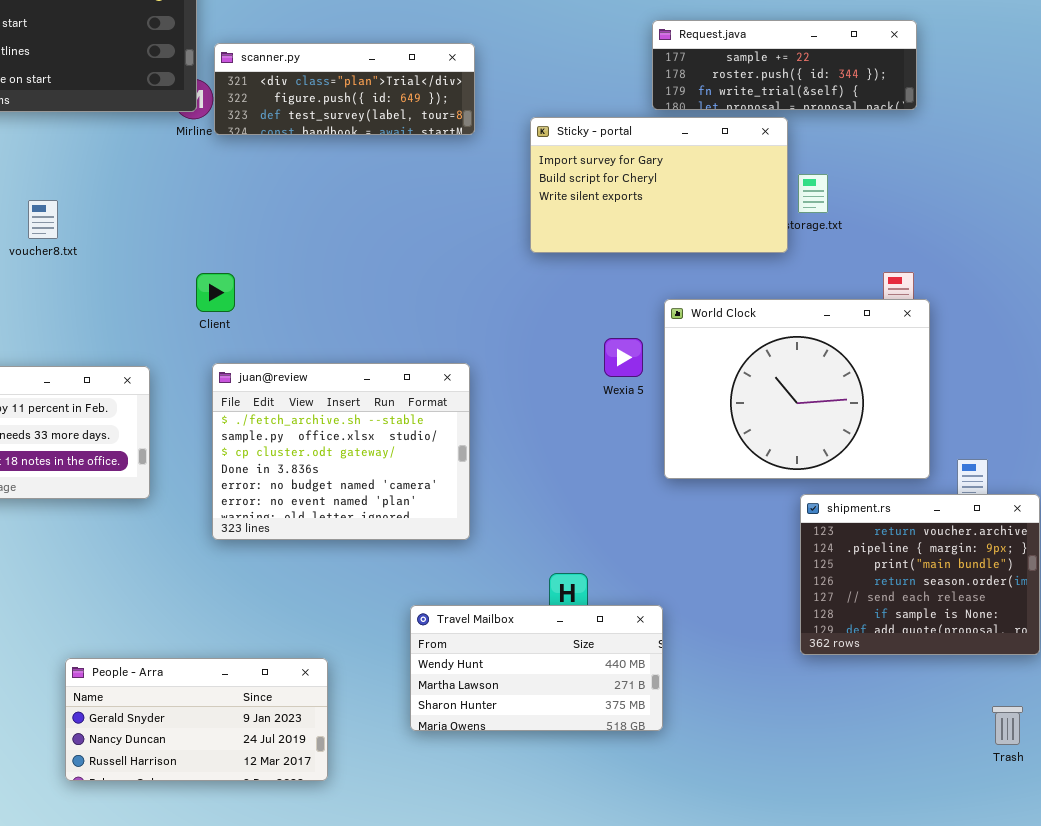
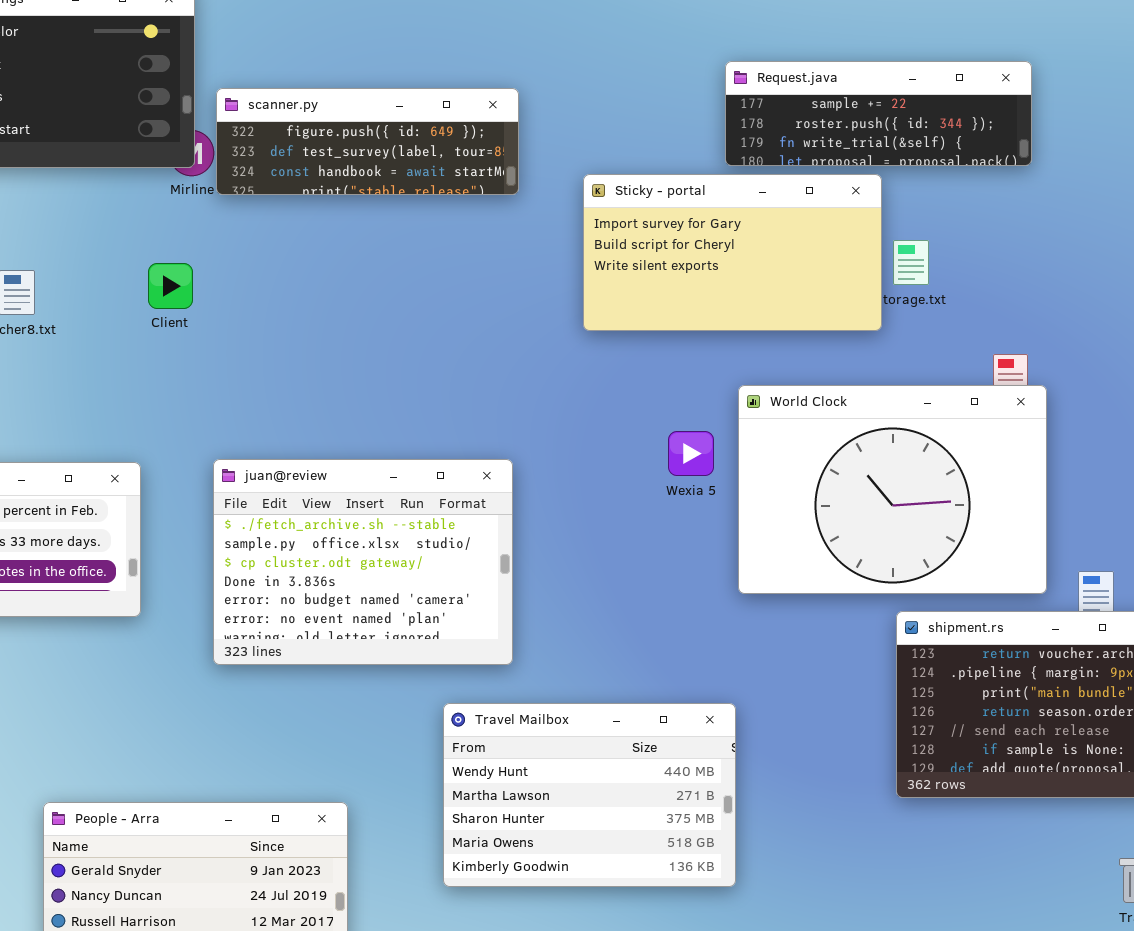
scanner.py: [214,43,475,135] -> [216,88,519,195], scrolled down 1 row
Client: [196,273,235,312] -> [148,263,193,309], moved
Travel Mailbox: [410,605,663,731] -> [443,703,736,887], resized

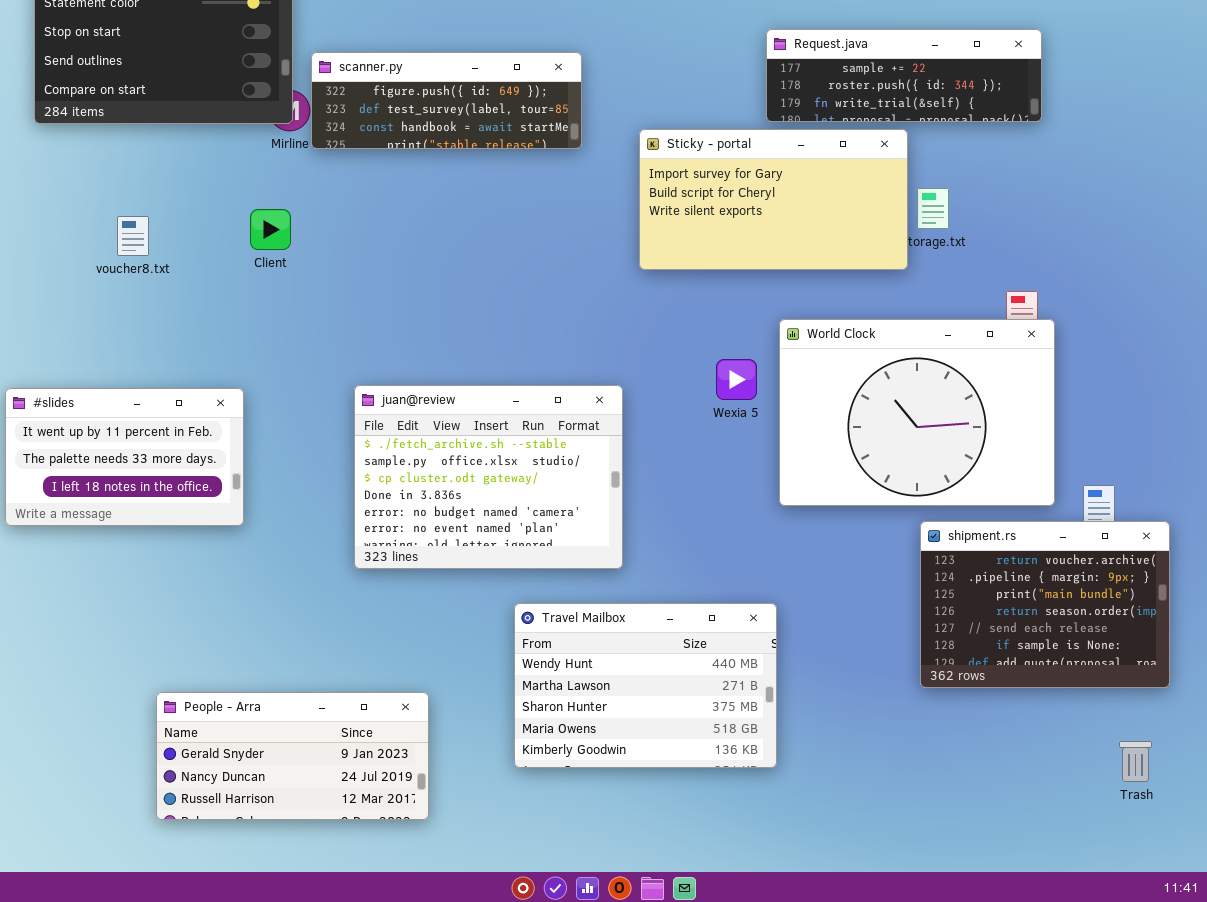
juan@review: [213,459,513,665] -> [354,385,623,569], moved

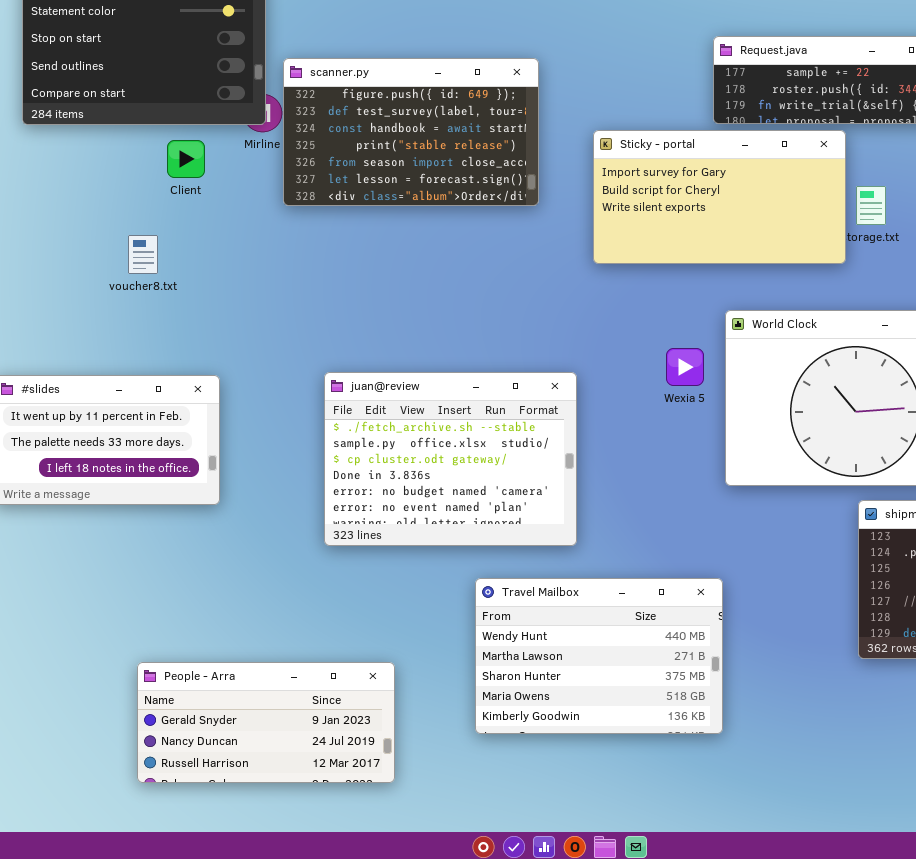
scanner.py: [311,52,582,149] -> [283,58,539,206], resized
Client: [250,209,291,250] -> [167,140,205,178], moved
voucher8.txt: [117,216,149,256] -> [128,235,158,274], moved

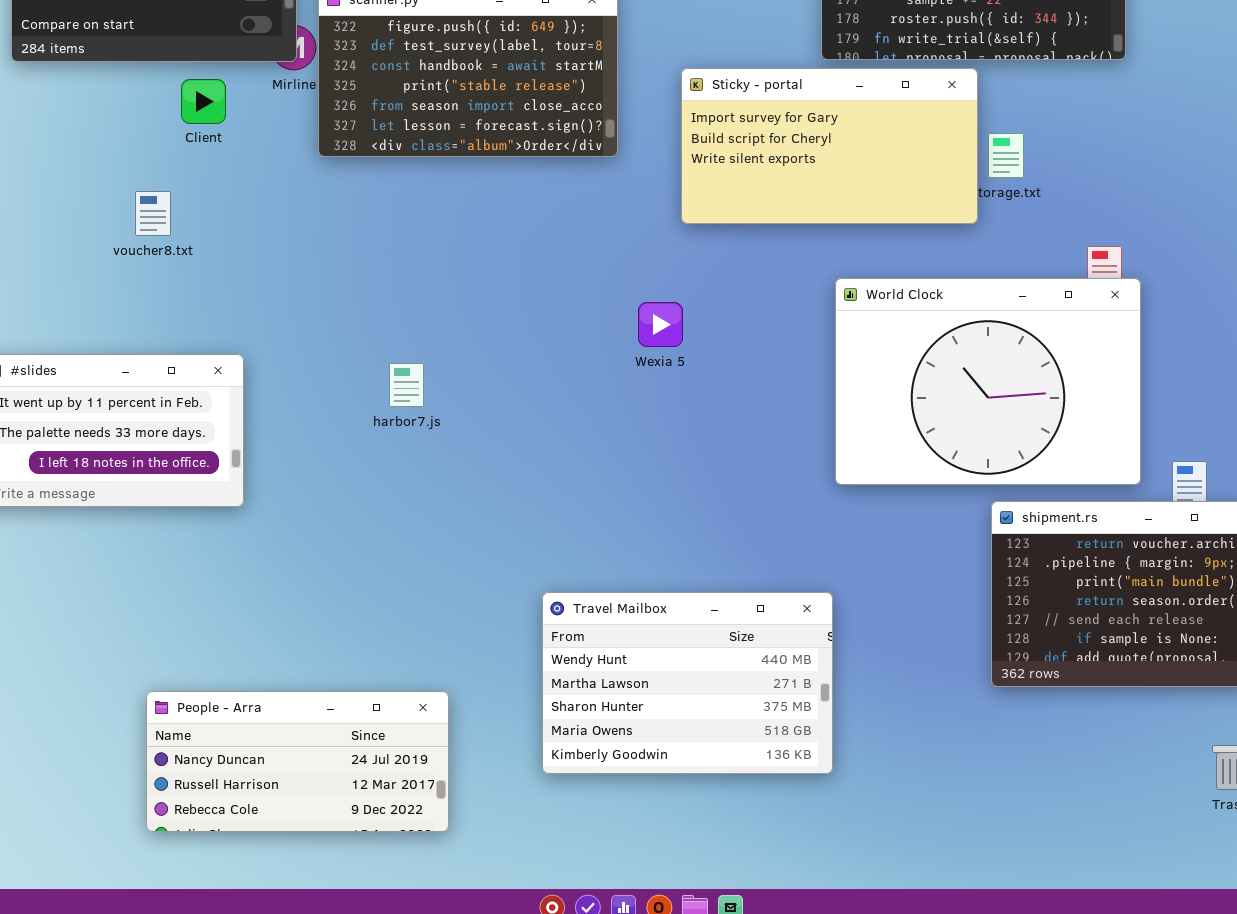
Wexia 5: [666,348,704,386] -> [638,302,683,347], moved
juan@review: [324,372,577,546] -> none, closed
People - Arra: [137,662,395,783] -> [146,691,449,832], scrolled down 1 row

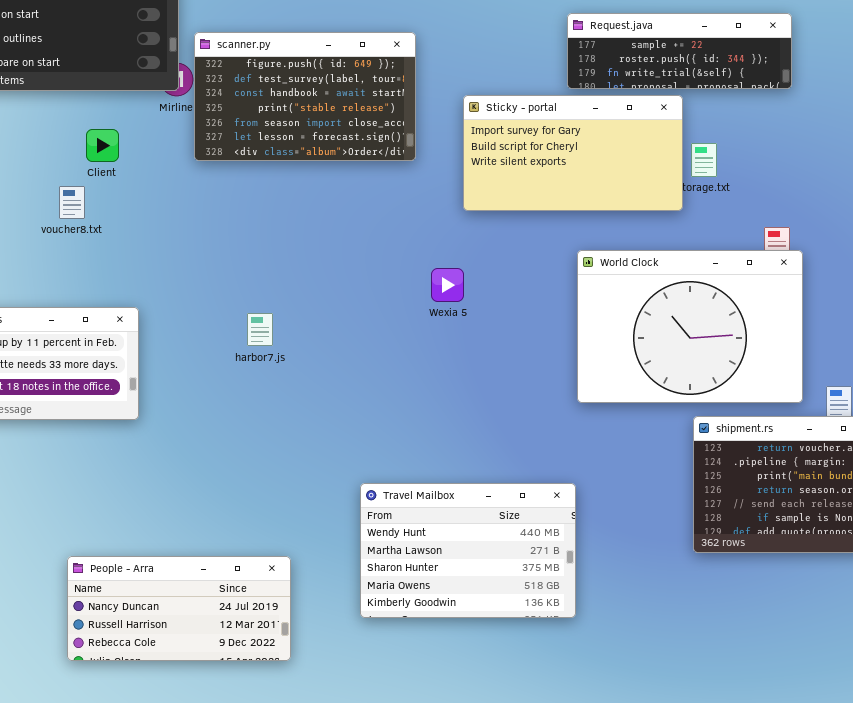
Client: [181,79,226,124] -> [86,129,119,162], moved

